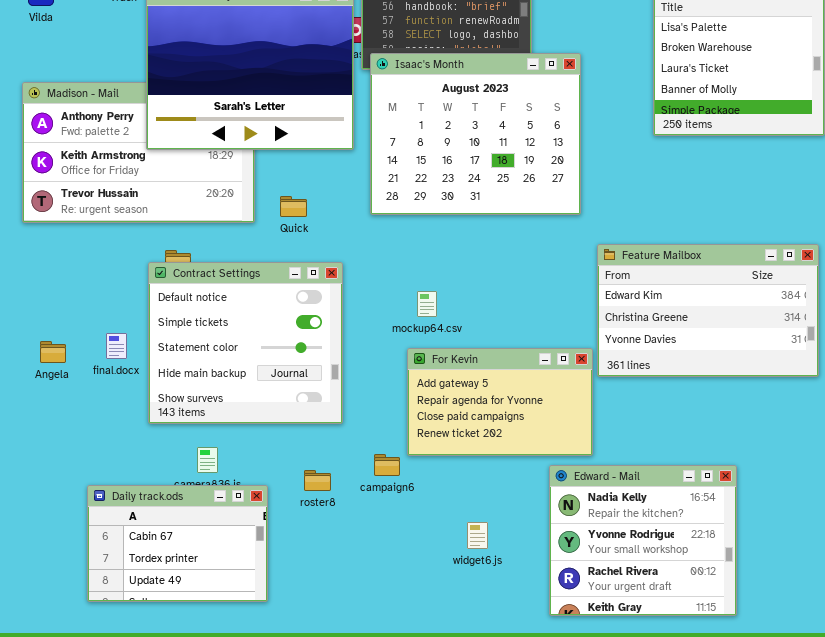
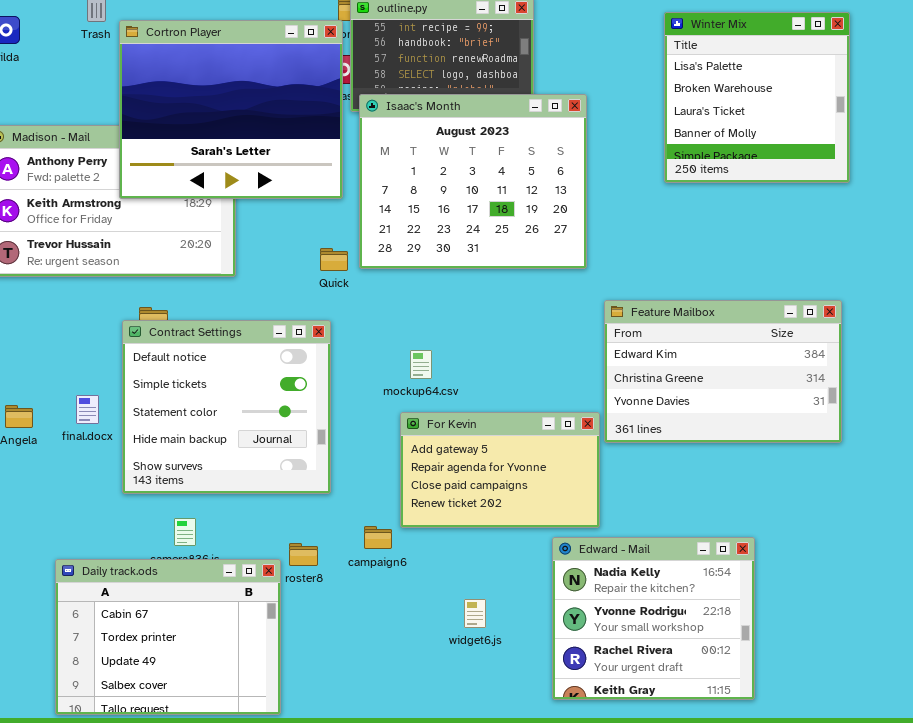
Quick: [280,196,307,217] -> [320,248,348,271], moved
Daily track.ods: [87,485,268,602] -> [55,559,281,715], resized

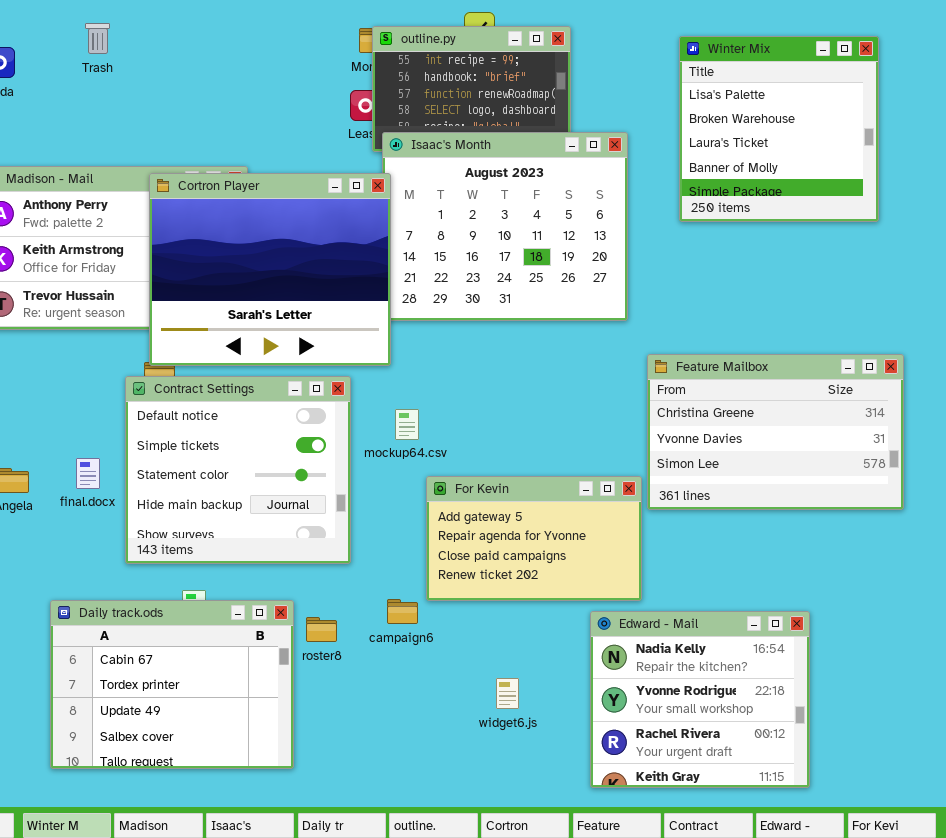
Winter Mix: [664,12,850,183] -> [679,36,879,222], moved
Cortron Player: [119,20,343,199] -> [149,173,391,366], moved
Feature Mailbox: [604,300,842,443] -> [647,354,904,510], scrolled down 1 row
mockup64.csv: [410,350,432,379] -> [395,409,419,440], moved
Daily track.ods: [55,559,281,715] -> [50,600,294,769], moved

